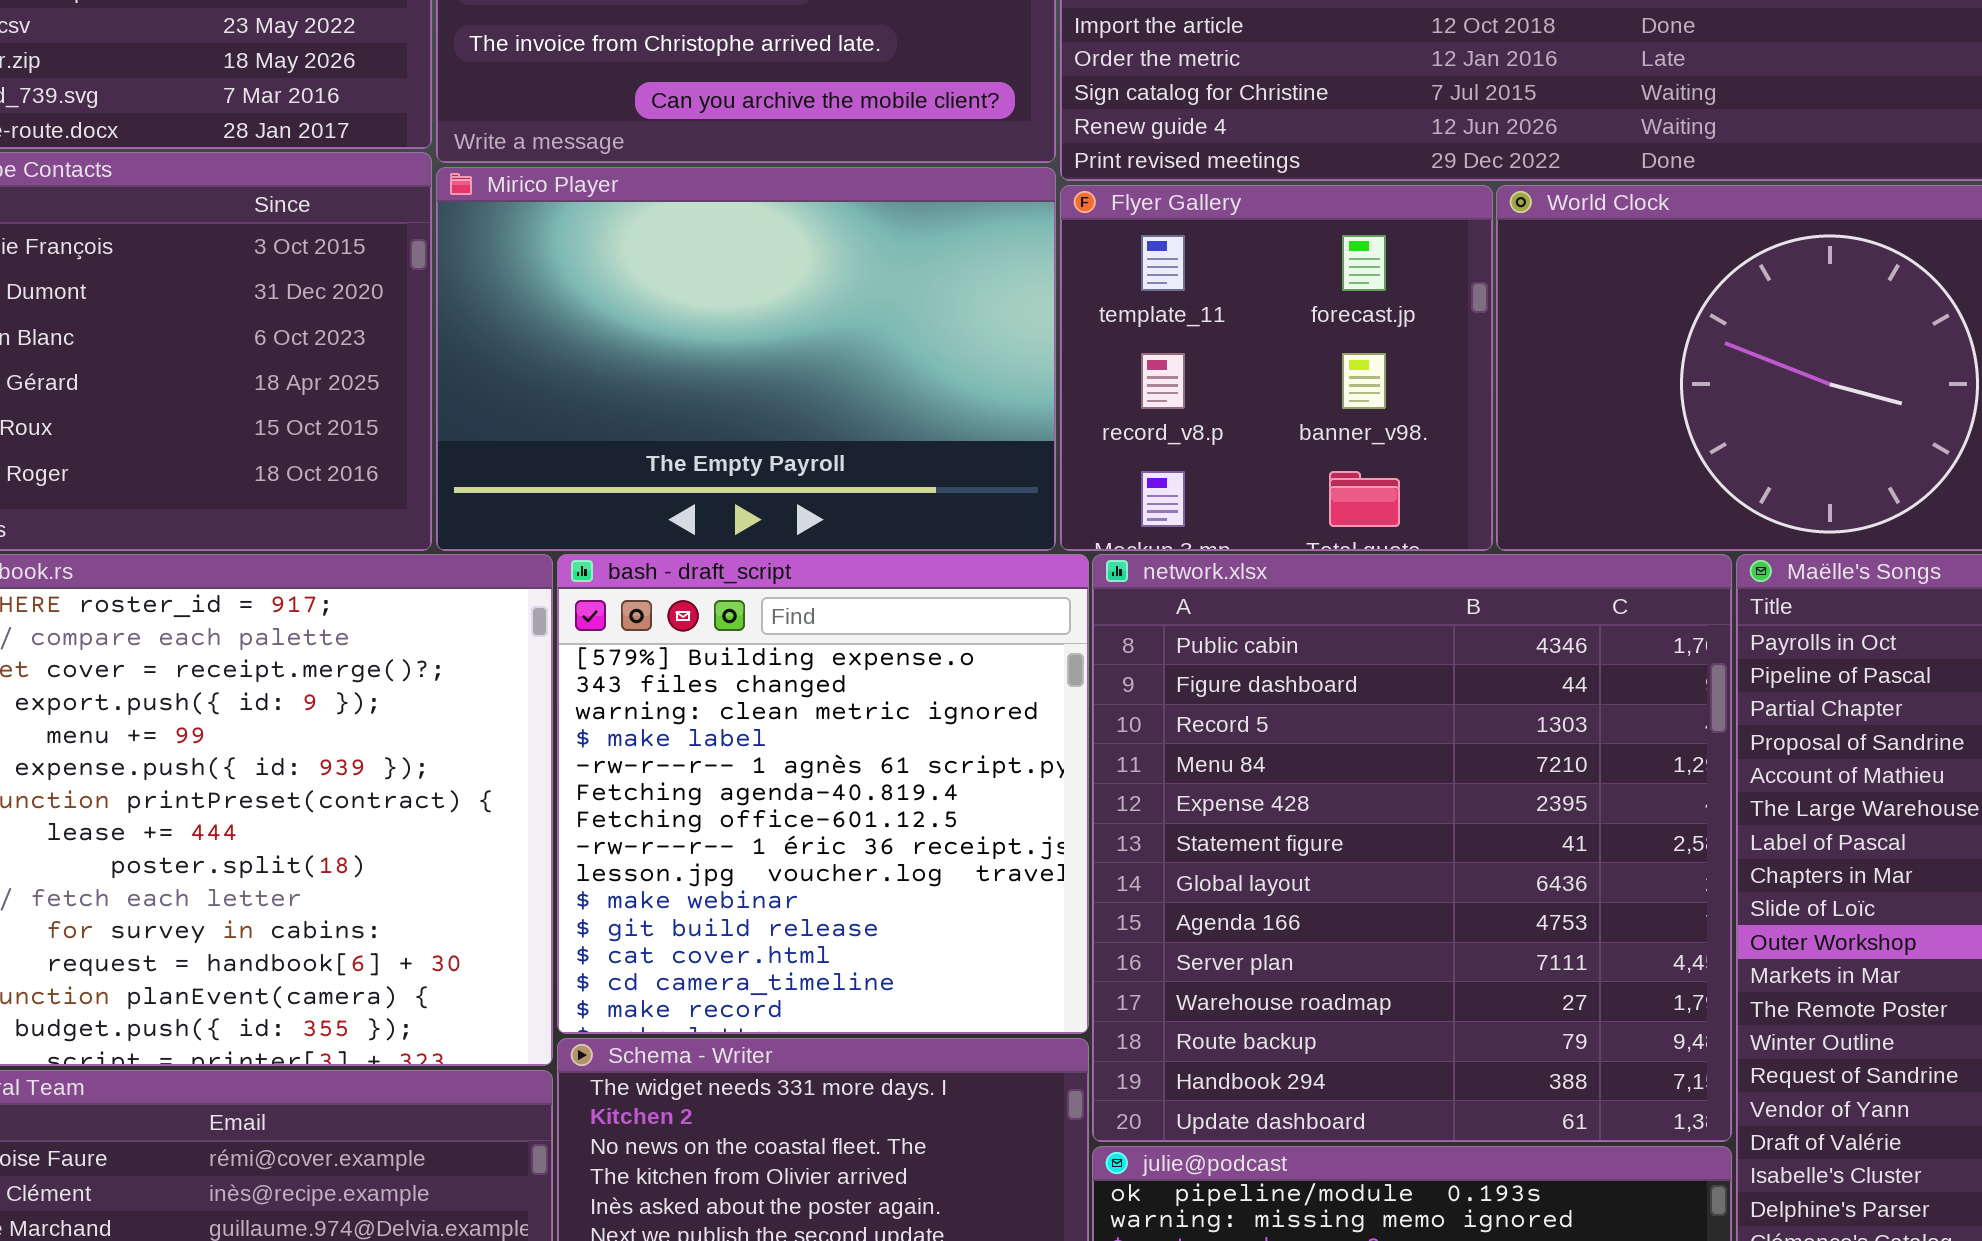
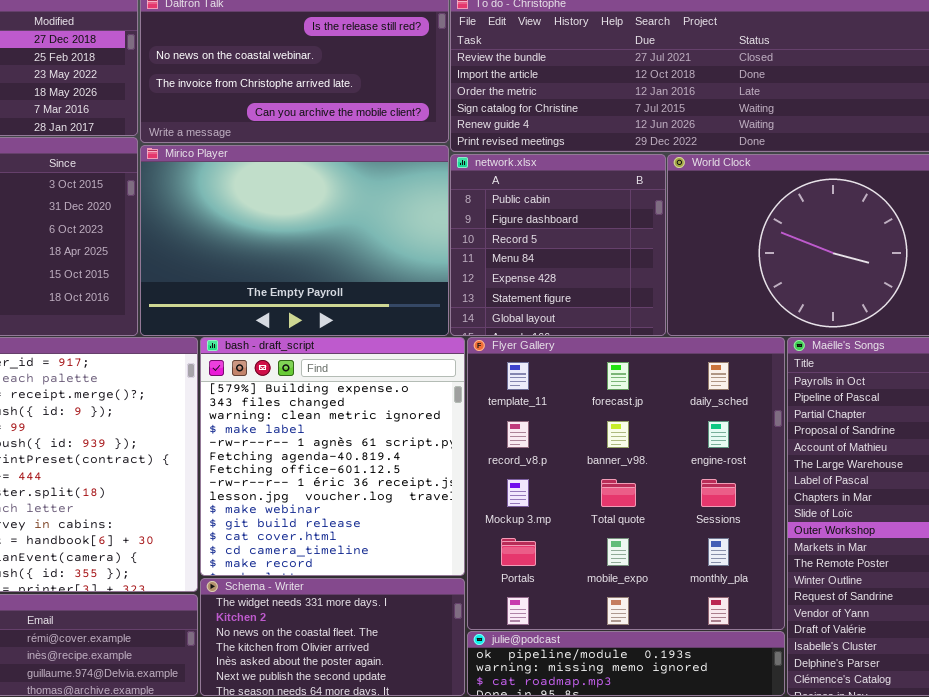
Flyer Gallery: [1060,185,1493,551] -> [467,337,785,630], moved, resized
network.xlsx: [1092,554,1732,1142] -> [450,154,666,336], moved, resized

